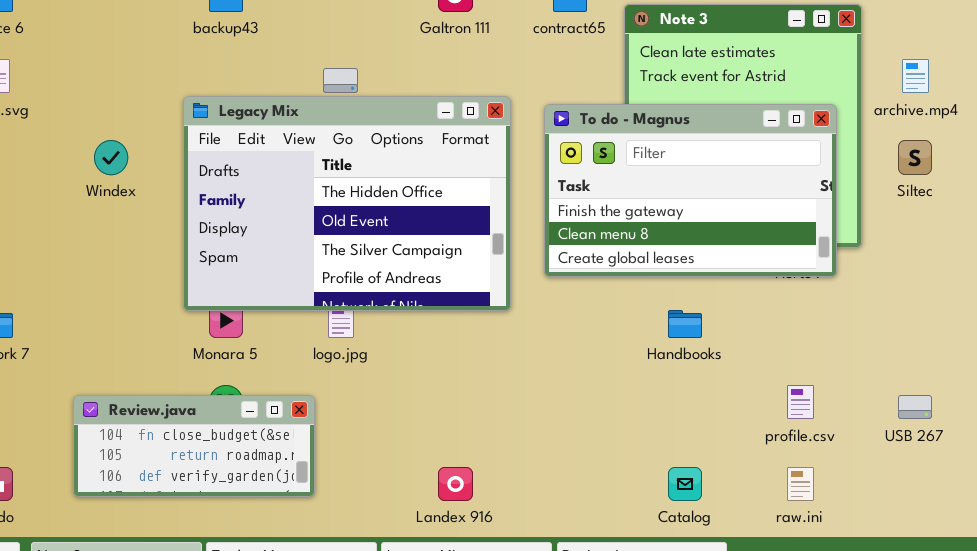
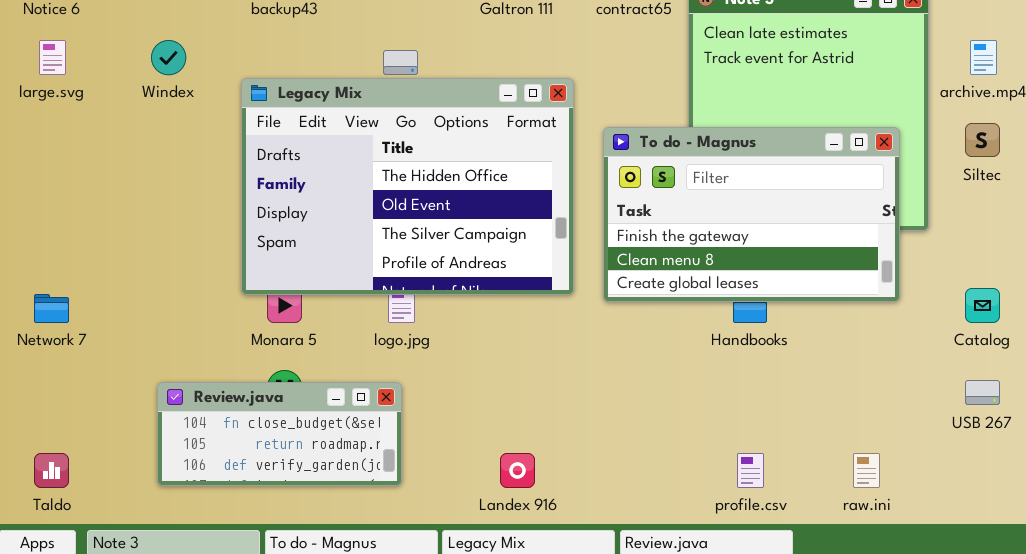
To do - Magnus: [544,104,837,277] -> [603,127,900,302], moved
Windex: [94,140,128,175] -> [151,40,186,75], moved
profile.csv: [787,385,814,419] -> [737,453,764,488], moved
Review.java: [73,395,315,497] -> [157,382,402,486], moved
Catalog: [668,467,702,501] -> [965,288,1000,323], moved

